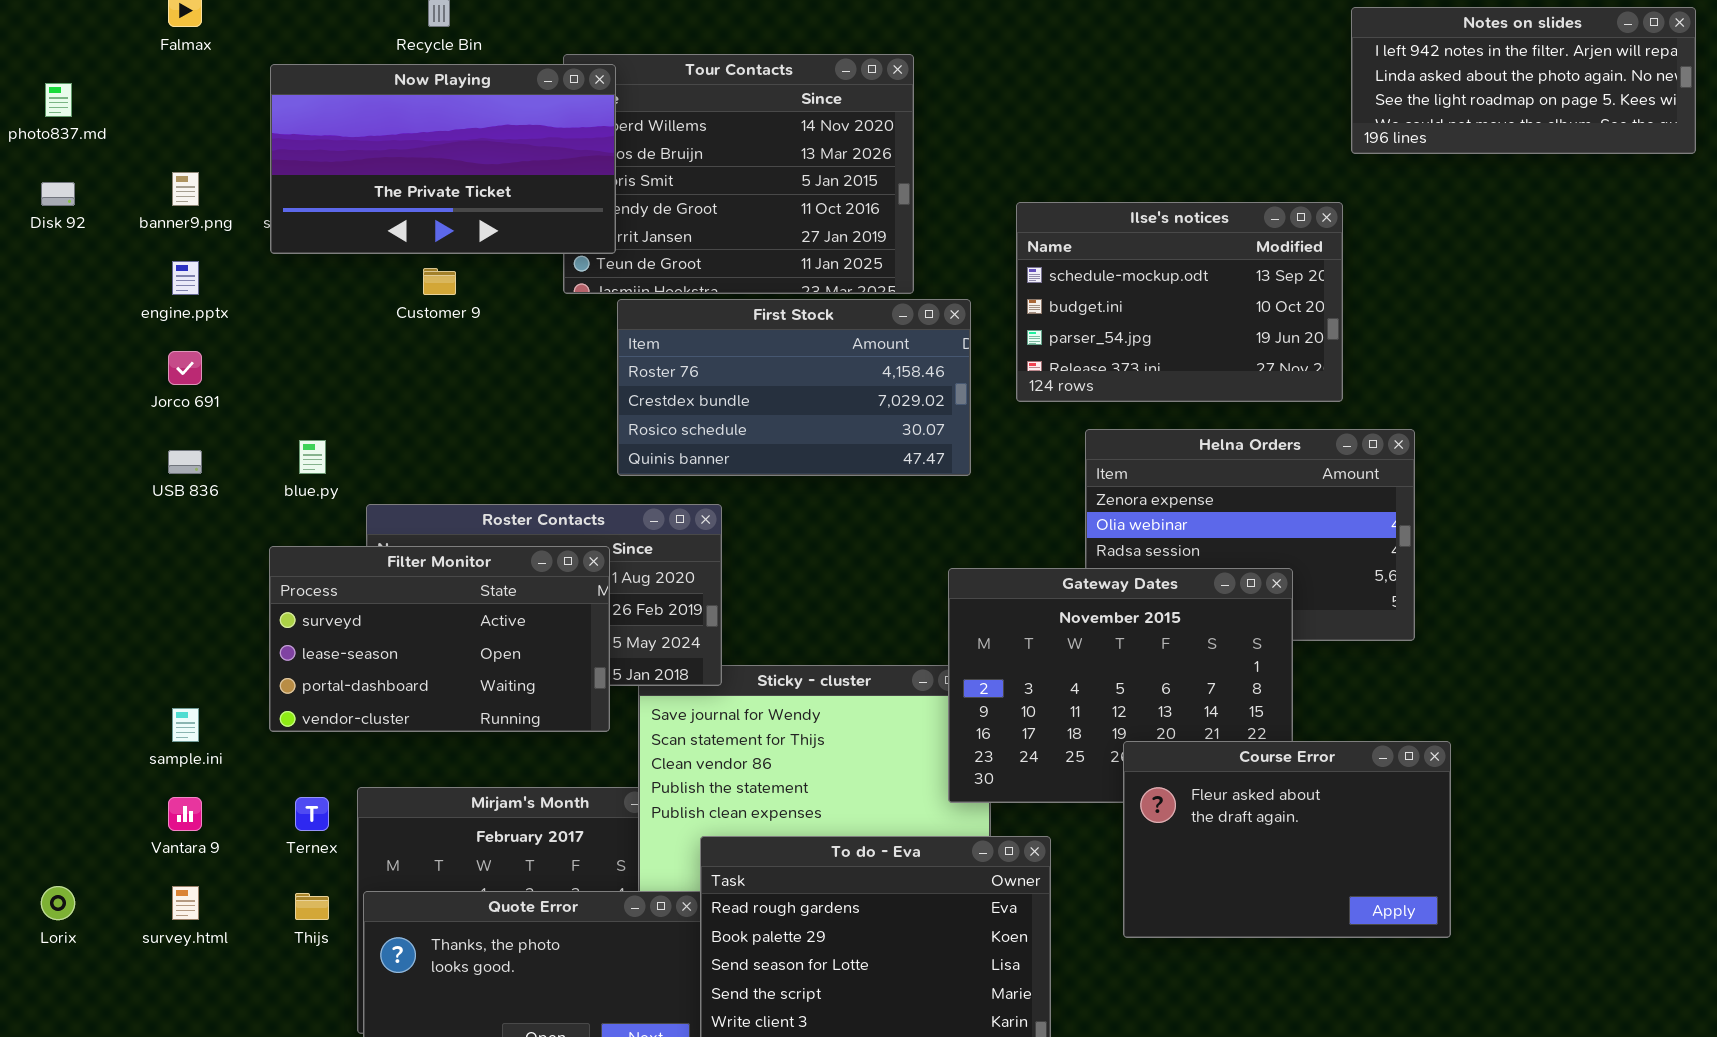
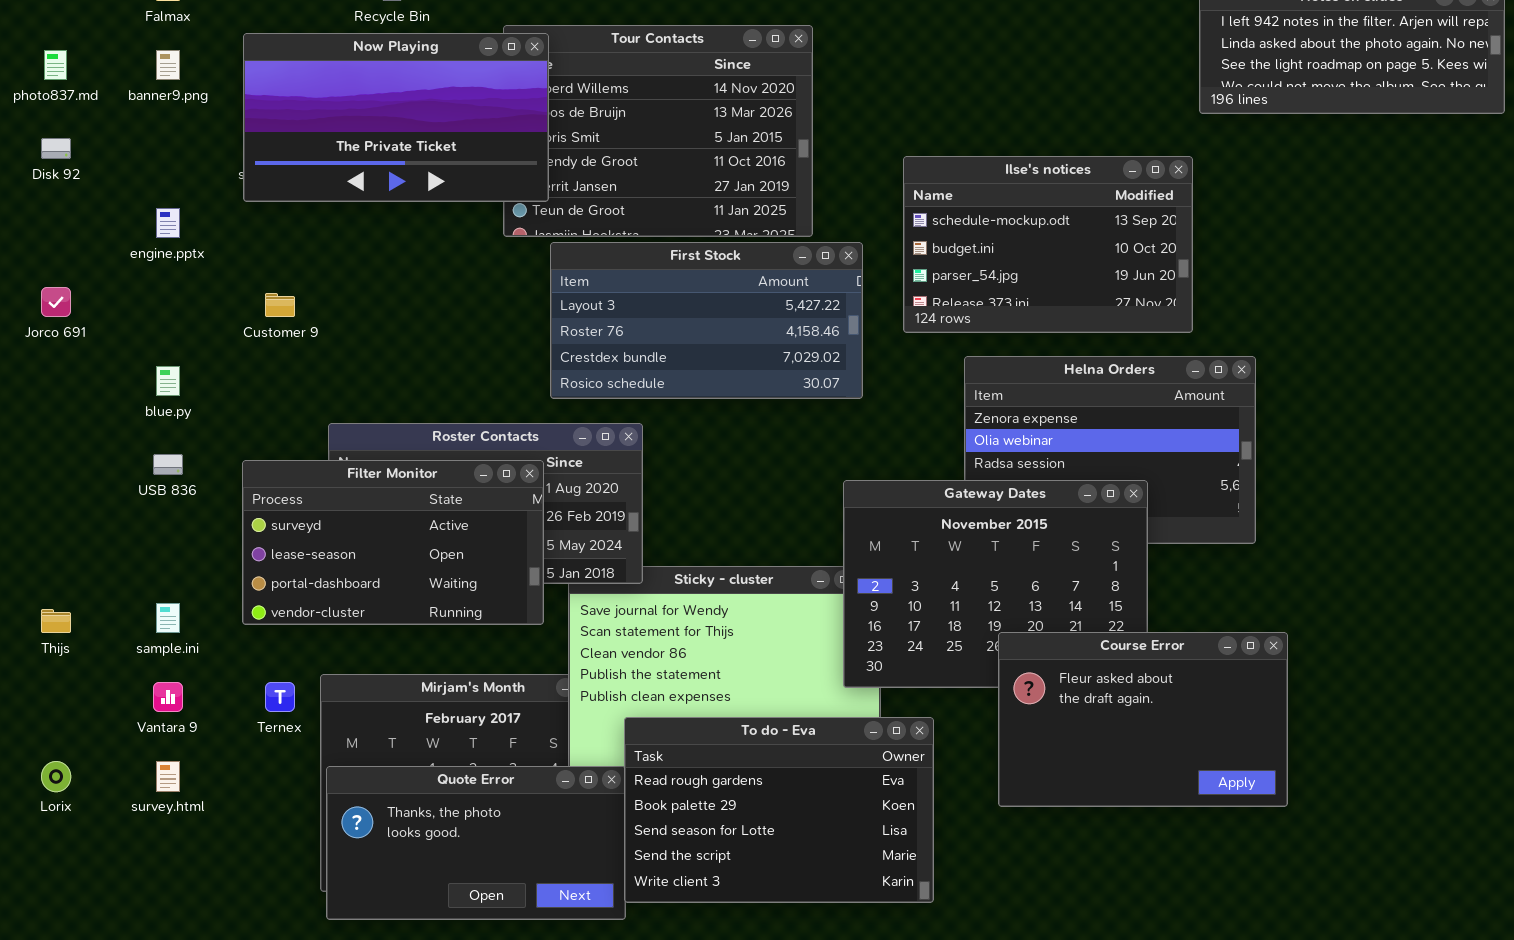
banner9.png: [172,172,199,206] -> [156,50,180,80], moved
Customer 9: [423,268,456,295] -> [265,293,295,317], moved
First Stock: [617,299,971,476] -> [550,242,863,399], scrolled up 1 row
Jorco 691: [168,351,202,385] -> [41,287,71,317], moved
blue.py: [299,440,326,474] -> [156,366,180,396], moved
USB 836: [168,450,202,474] -> [153,454,183,475], moved
Thijs: [295,893,329,920] -> [41,609,71,633], moved

